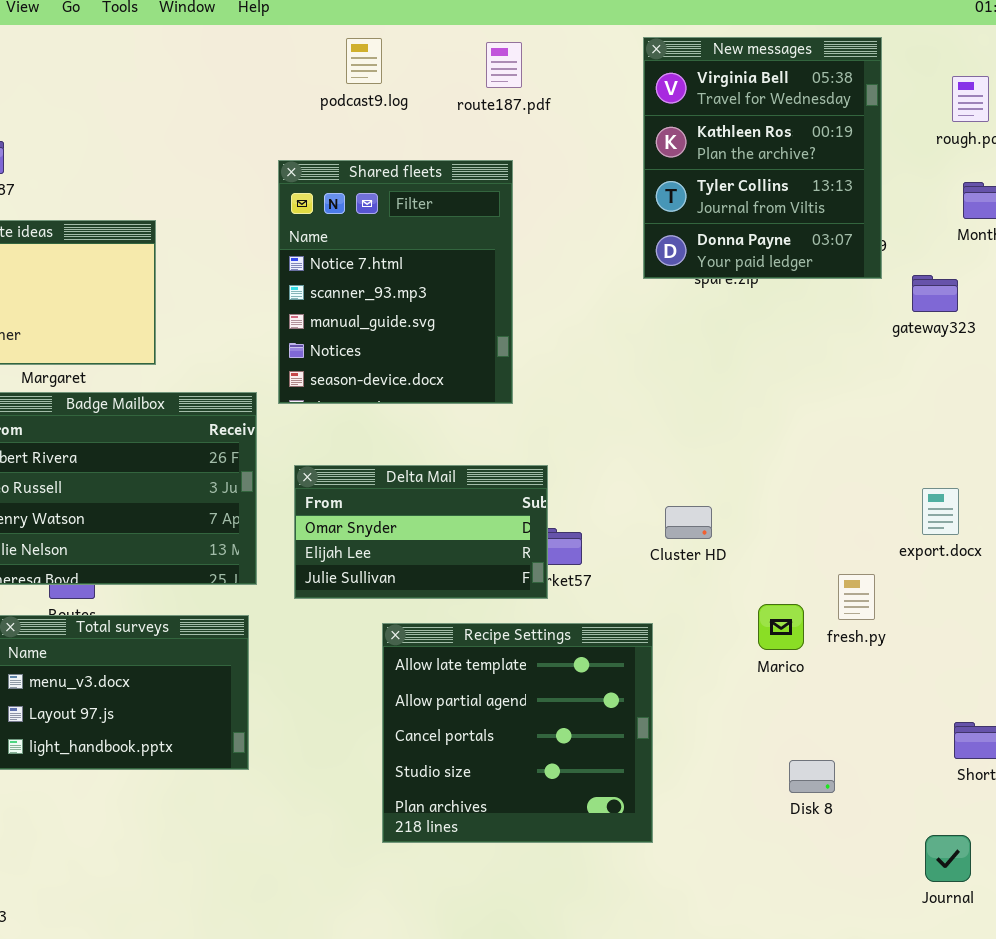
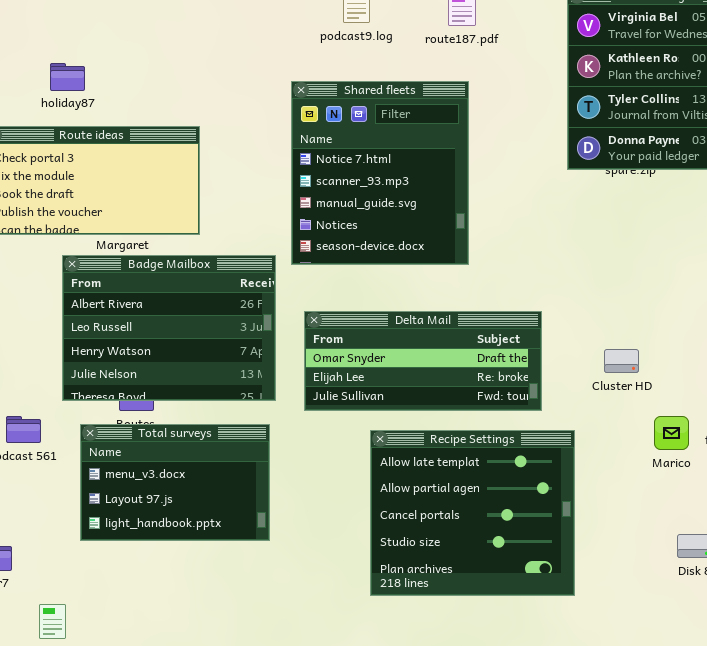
Delta Mail: [294,465,548,599] -> [304,311,542,411], resized
Cluster HD: [665,506,712,539] -> [604,349,639,373], moved

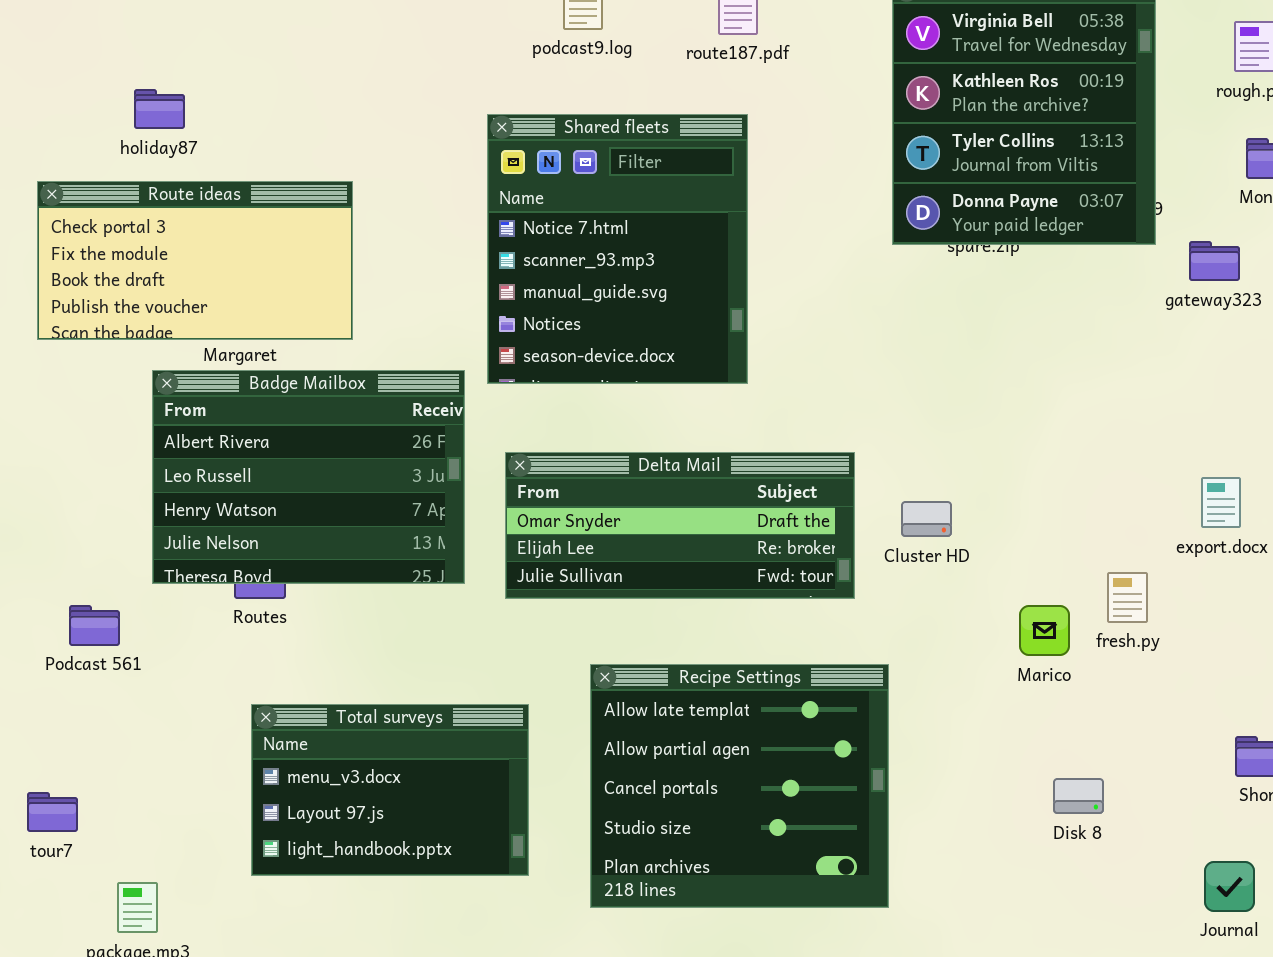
Cluster HD: [604,349,639,373] -> [901,501,952,537], moved
Total surveys: [80,424,270,541] -> [251,704,529,876], moved
Recipe Settings: [370,430,575,596] -> [590,664,889,908], moved

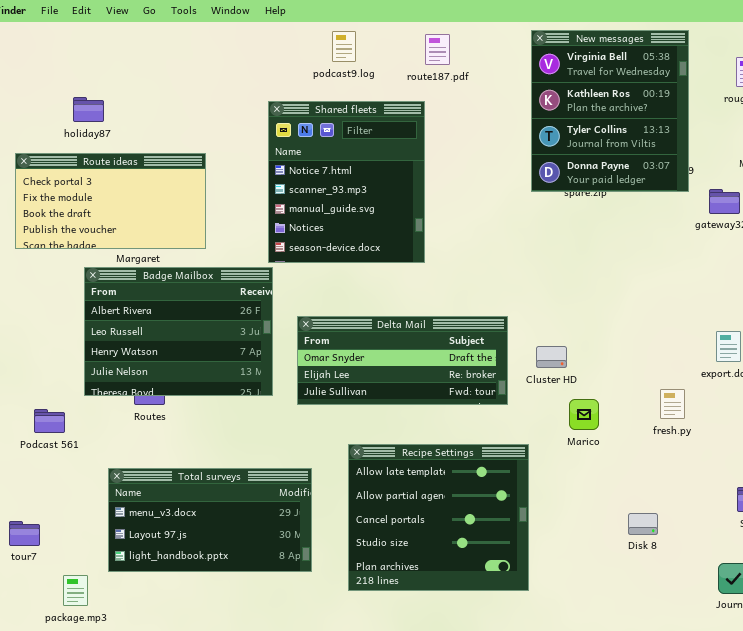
Shared fleets: [487,114,748,384] -> [268,101,425,263], moved
Marico: [1019,605,1070,656] -> [569,399,599,430], moved
Total surveys: [251,704,529,876] -> [108,468,312,572], resized

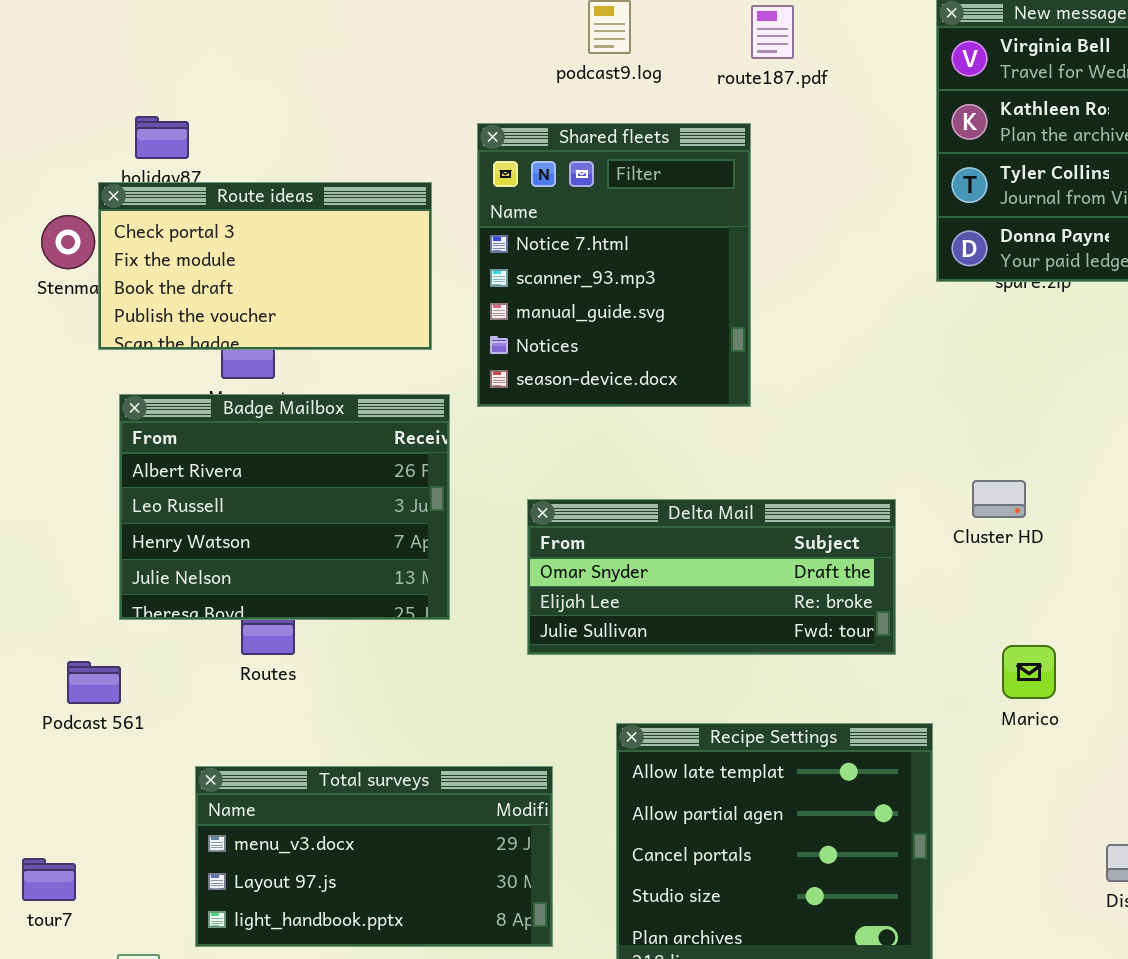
Route ideas: [15,153,206,249] -> [98,182,432,350], moved
Badge Mailbox: [84,267,273,396] -> [119,394,450,620], moved
Cluster HD: [536,346,567,368] -> [972,480,1026,518], moved

